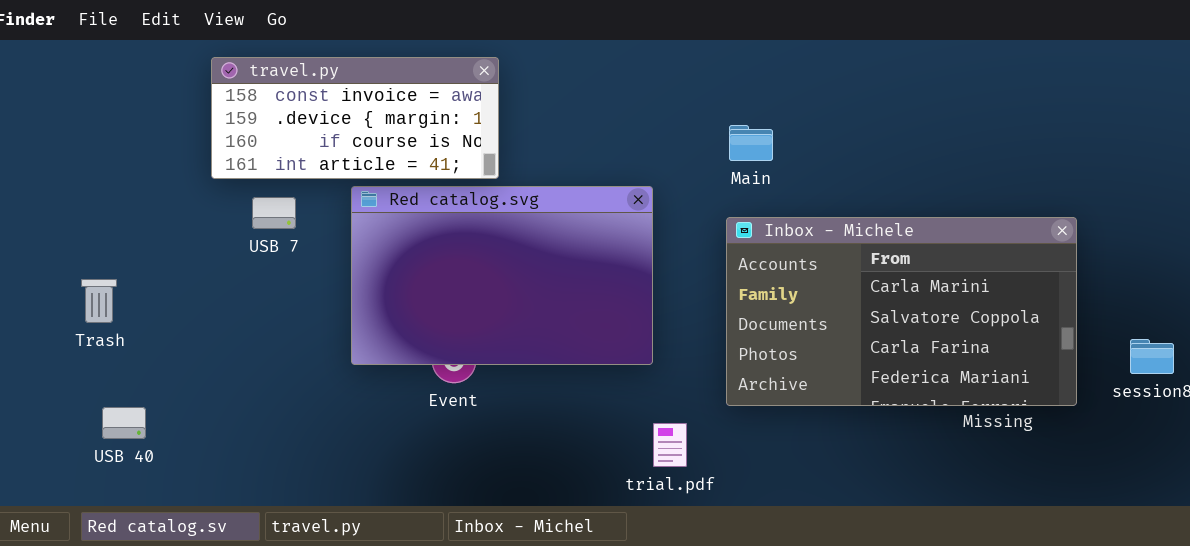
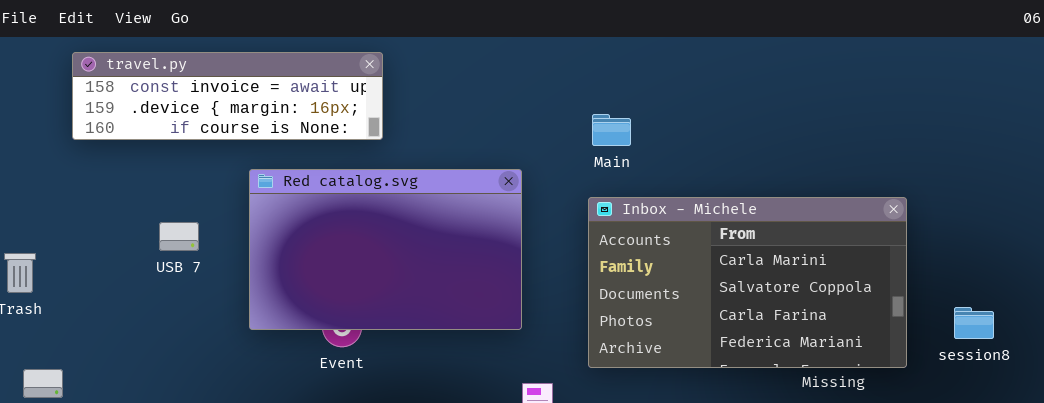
travel.py: [211,57,499,179] -> [72,52,383,140], resized
USB 7: [252,197,296,229] -> [159,222,199,251], moved

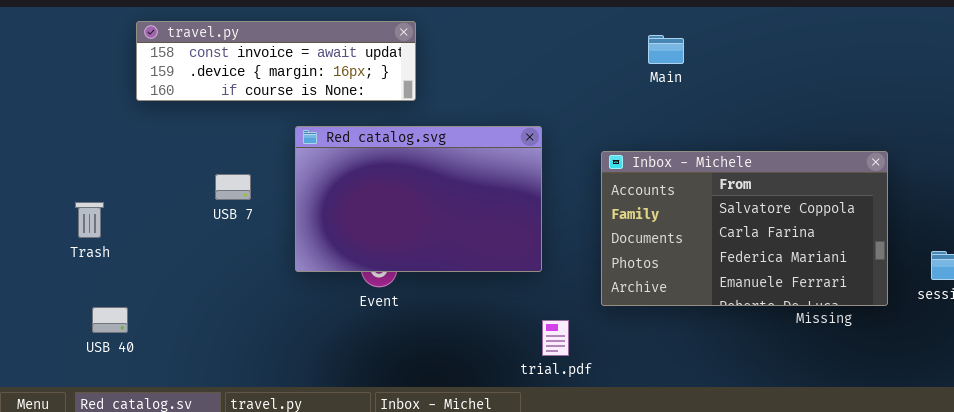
Main: [592,114,631,146] -> [648,35,684,64], moved
Inbox - Michele: [588,197,907,368] -> [601,151,888,306], scrolled down 1 row

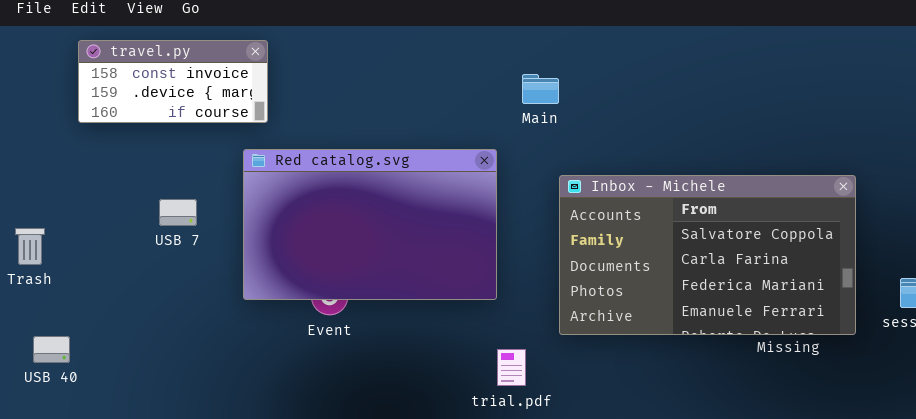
travel.py: [136,21,416,101] -> [78,40,268,123], resized
Main: [648,35,684,64] -> [522,74,559,104], moved

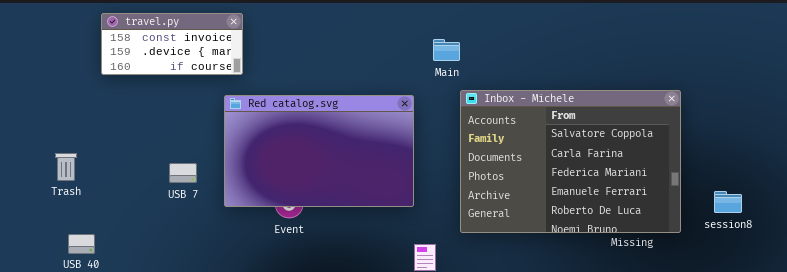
Inbox - Michele: [559,175,856,335] -> [460,90,681,233], resized
USB 7: [159,199,197,226] -> [169,163,197,183], moved

